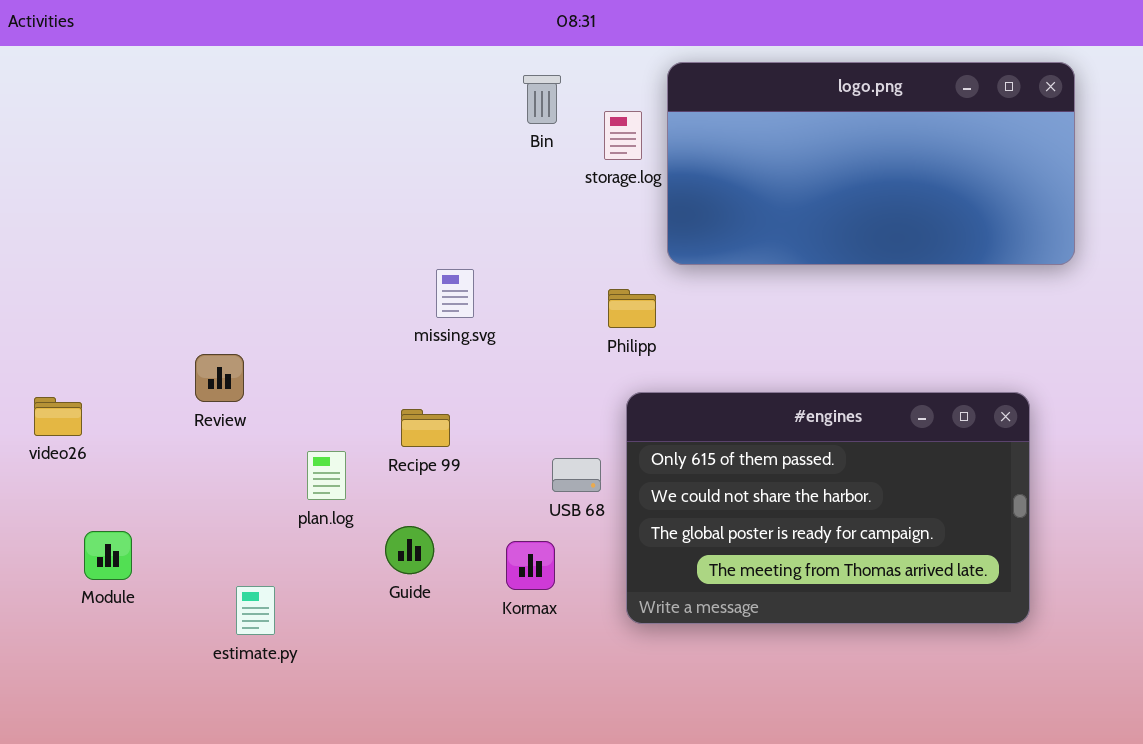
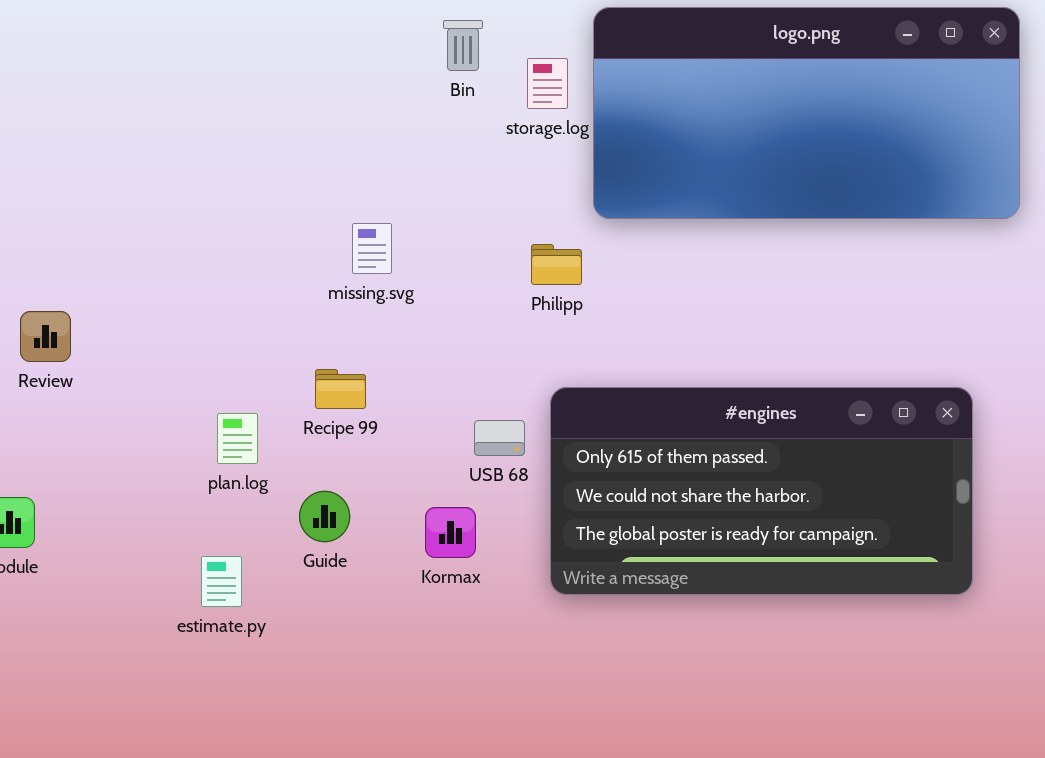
Review: [195,354,244,402] -> [20,311,71,362], moved
#engines: [626,392,1030,624] -> [550,387,973,595], resized
estimate.py: [236,586,275,635] -> [201,556,242,607], moved

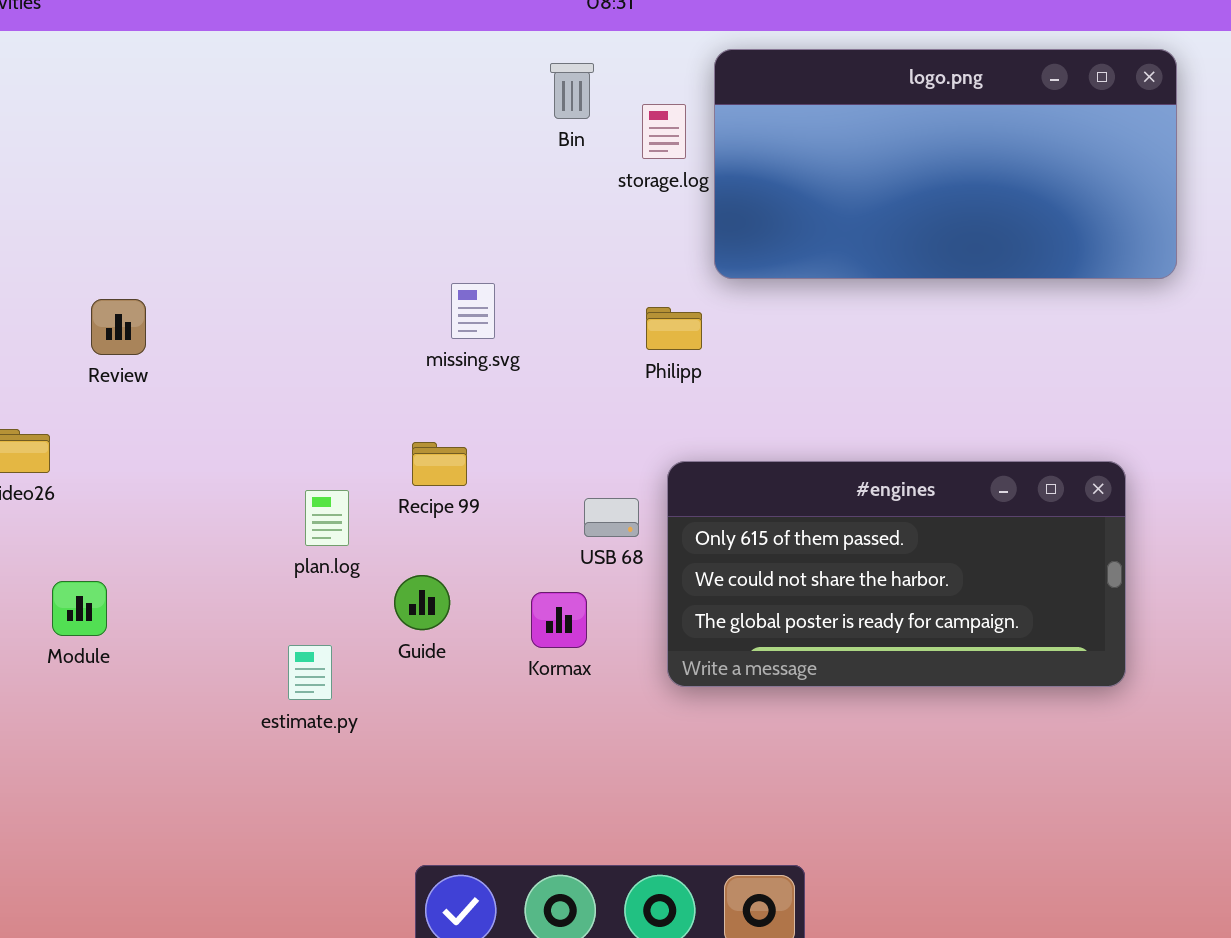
Review: [20,311,71,362] -> [91,299,146,355], moved

